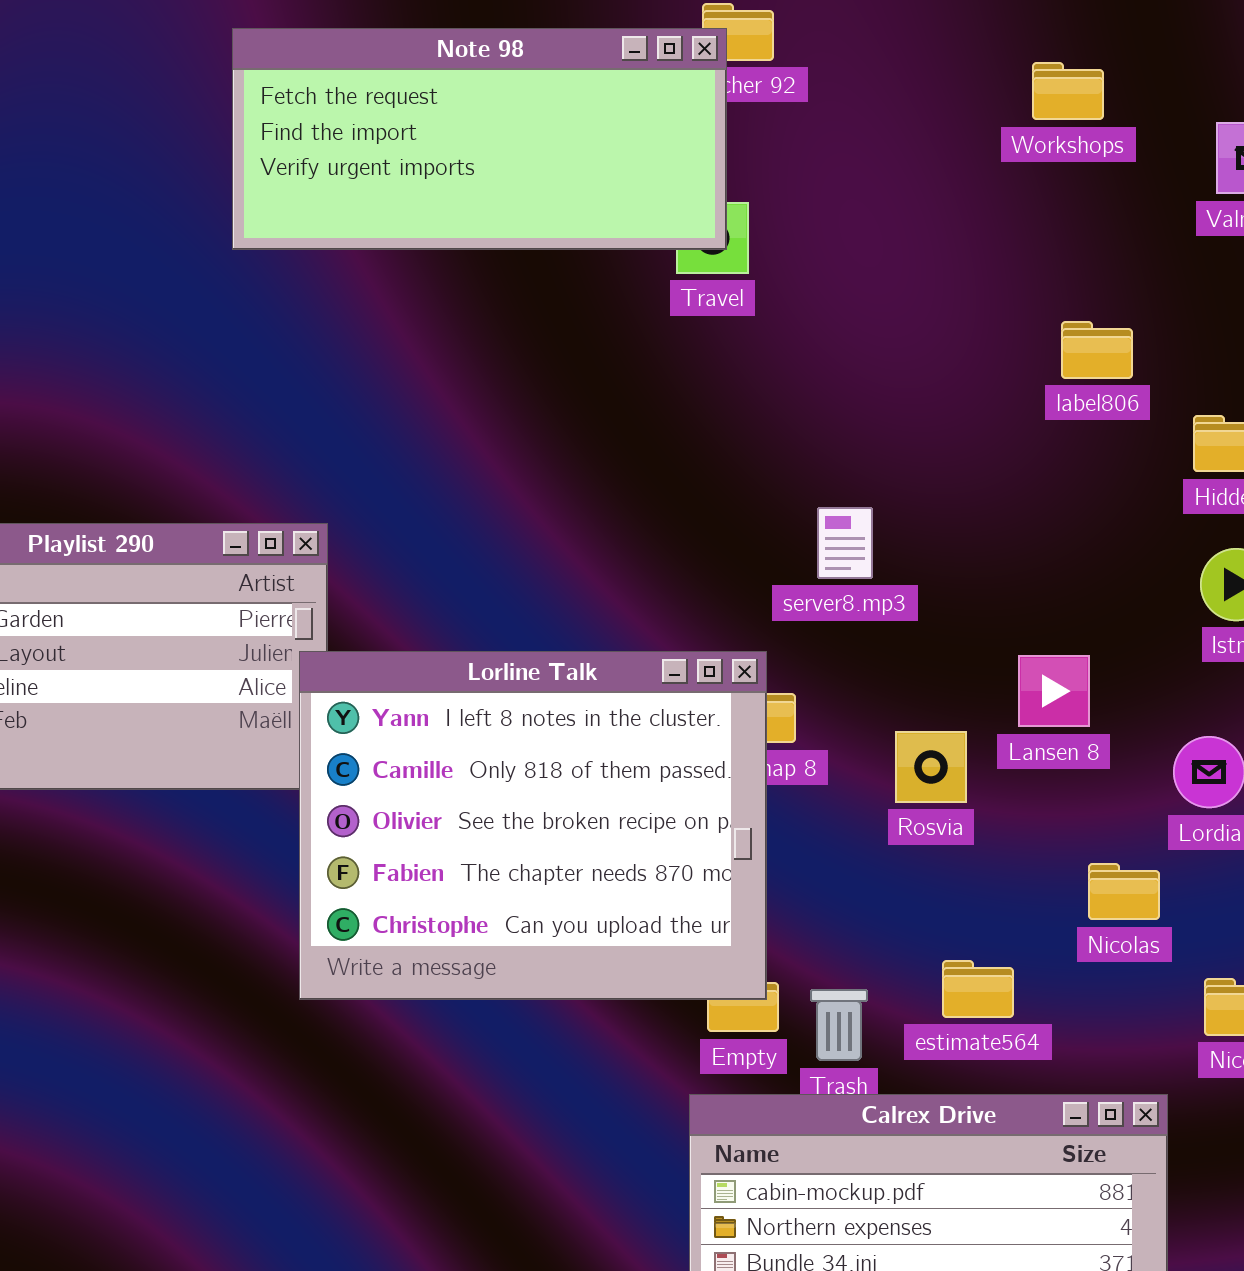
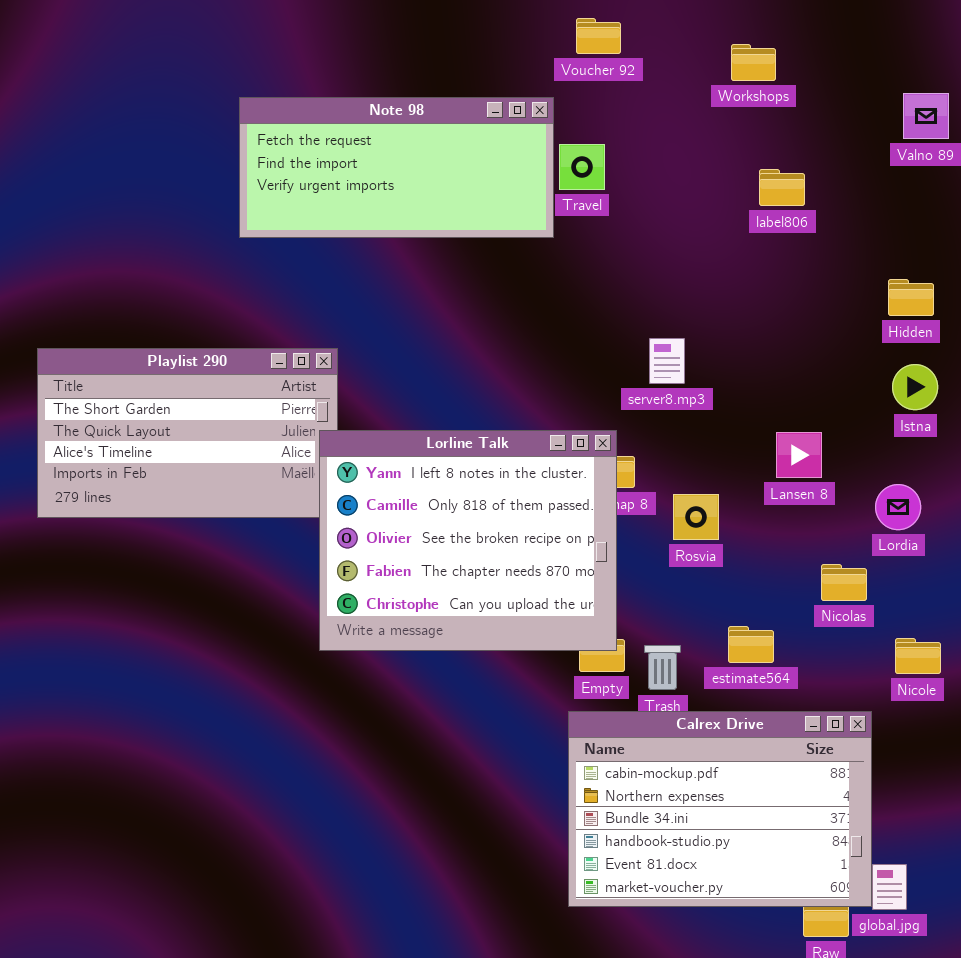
Note 98: [232,28,727,250] -> [239,97,554,238], moved
Workshops: [1032,62,1104,120] -> [731,44,776,81], moved
label806: [1061,321,1133,379] -> [759,169,805,206], moved
Rosvia: [895,731,967,803] -> [673,494,719,540], moved

